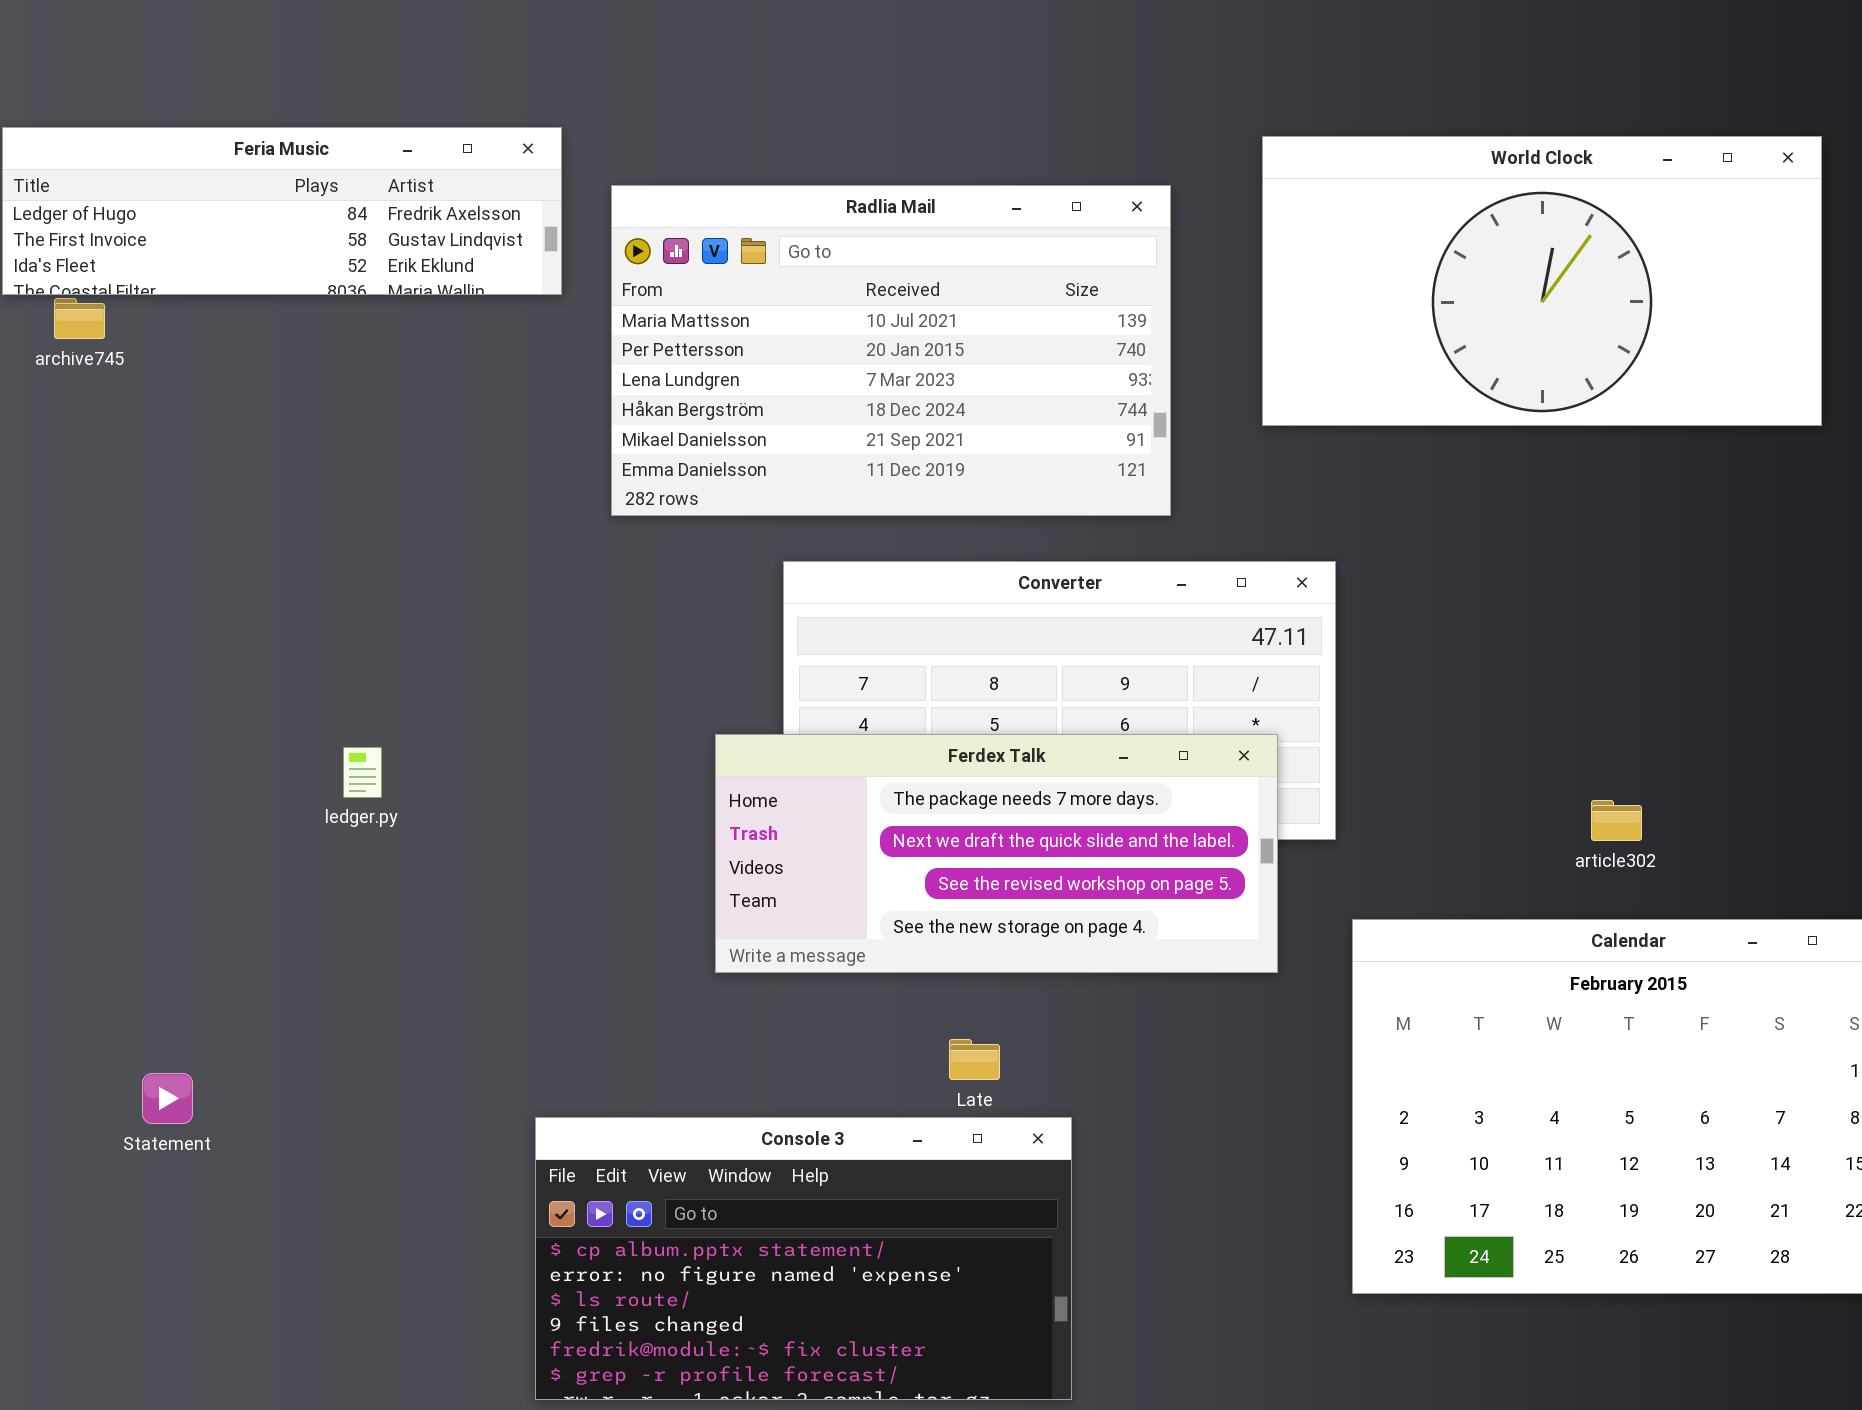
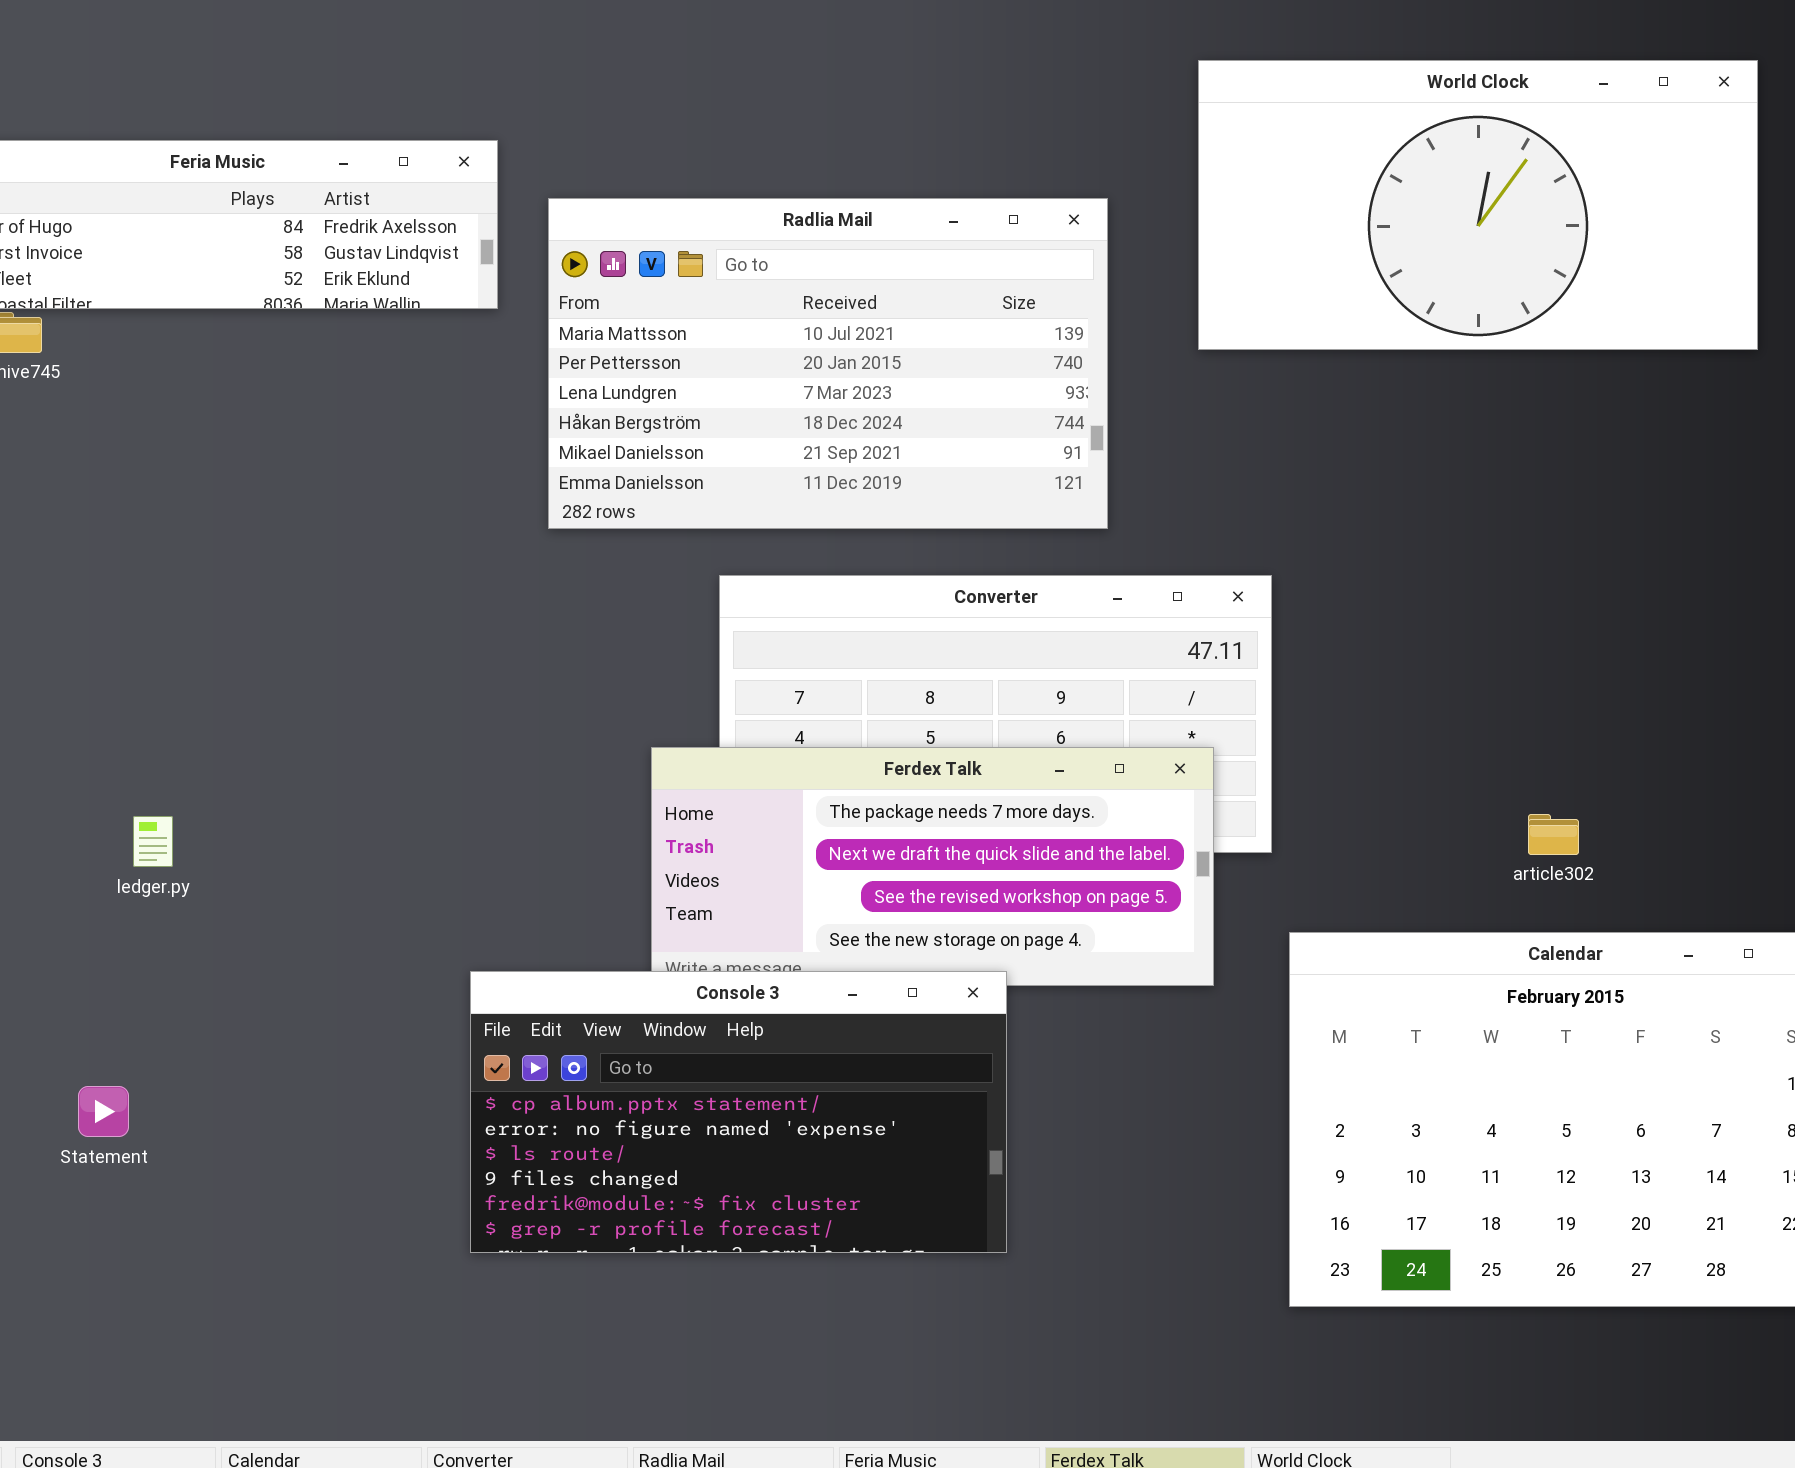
World Clock: [1262,136,1822,426] -> [1198,60,1758,350], moved
ledger.py: [343,747,382,798] -> [133,816,173,867], moved
Console 3: [535,1117,1072,1400] -> [470,971,1007,1253], moved

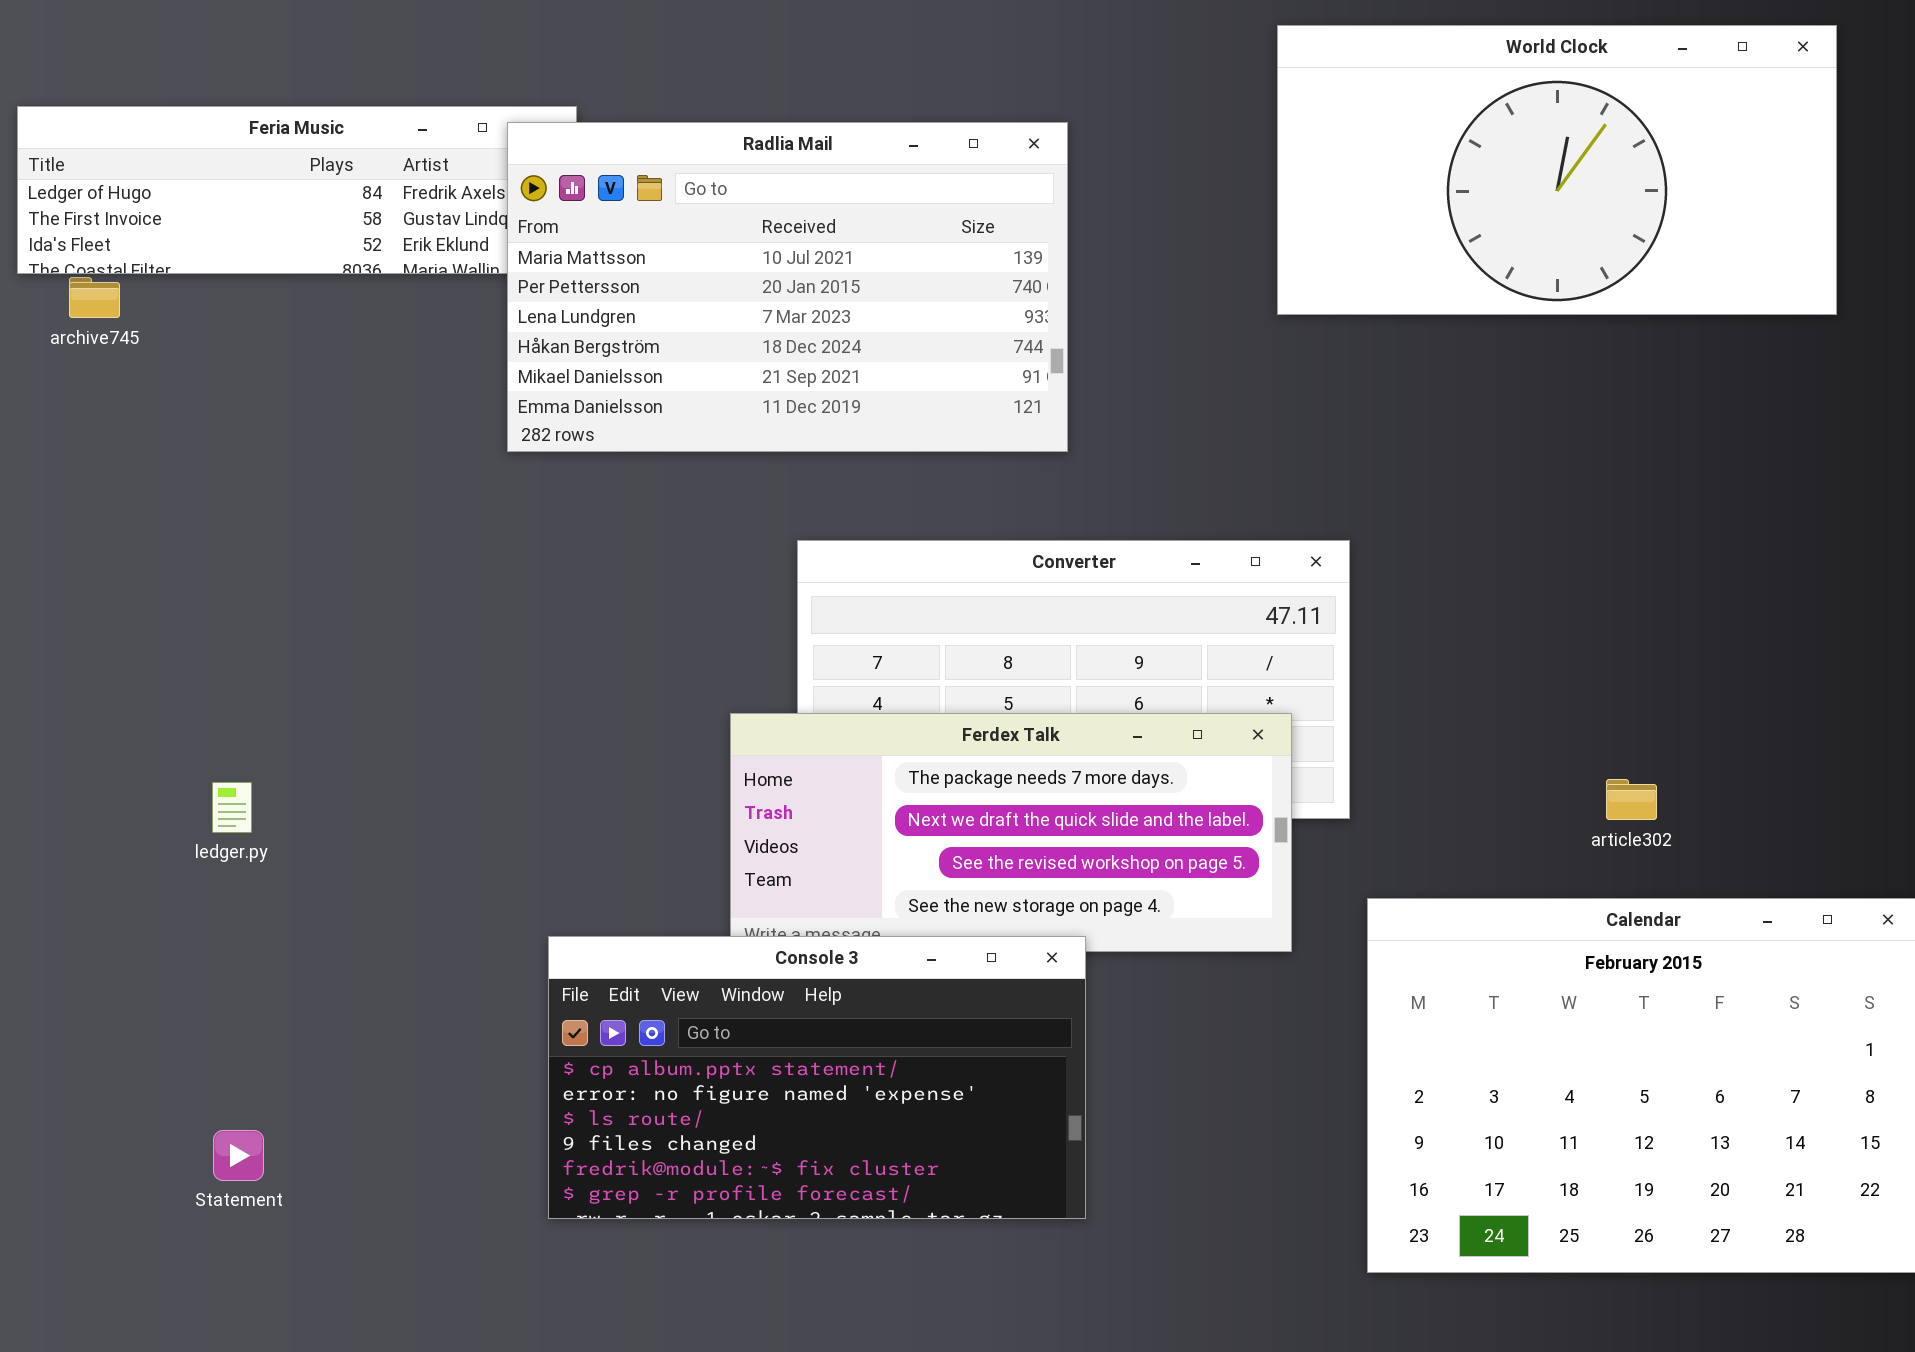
Radlia Mail: [548,198,1108,529] -> [507,122,1068,452], moved
Statement: [78,1086,129,1137] -> [213,1130,264,1181], moved

